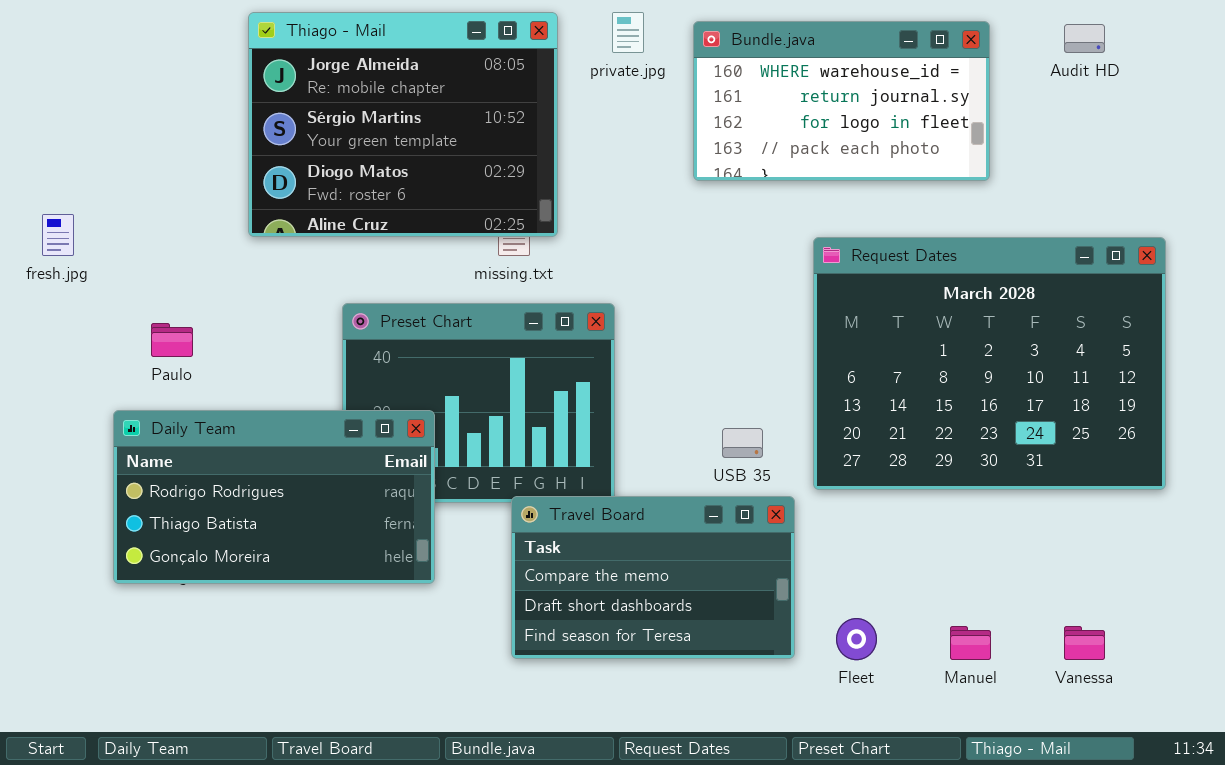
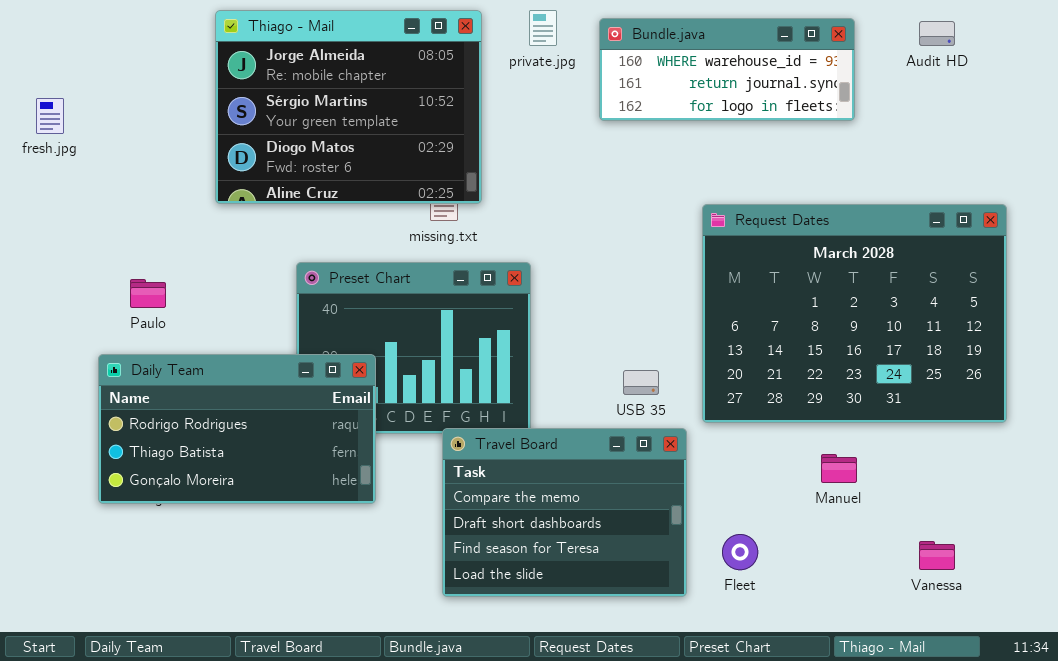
Bundle.java: [693,21,990,181] -> [599,18,855,121], resized
fresh.jpg: [42,214,74,256] -> [36,98,64,134], moved
Travel Board: [511,496,795,659] -> [442,428,687,597], resized
Manuel: [950,626,991,660] -> [821,454,857,483], moved

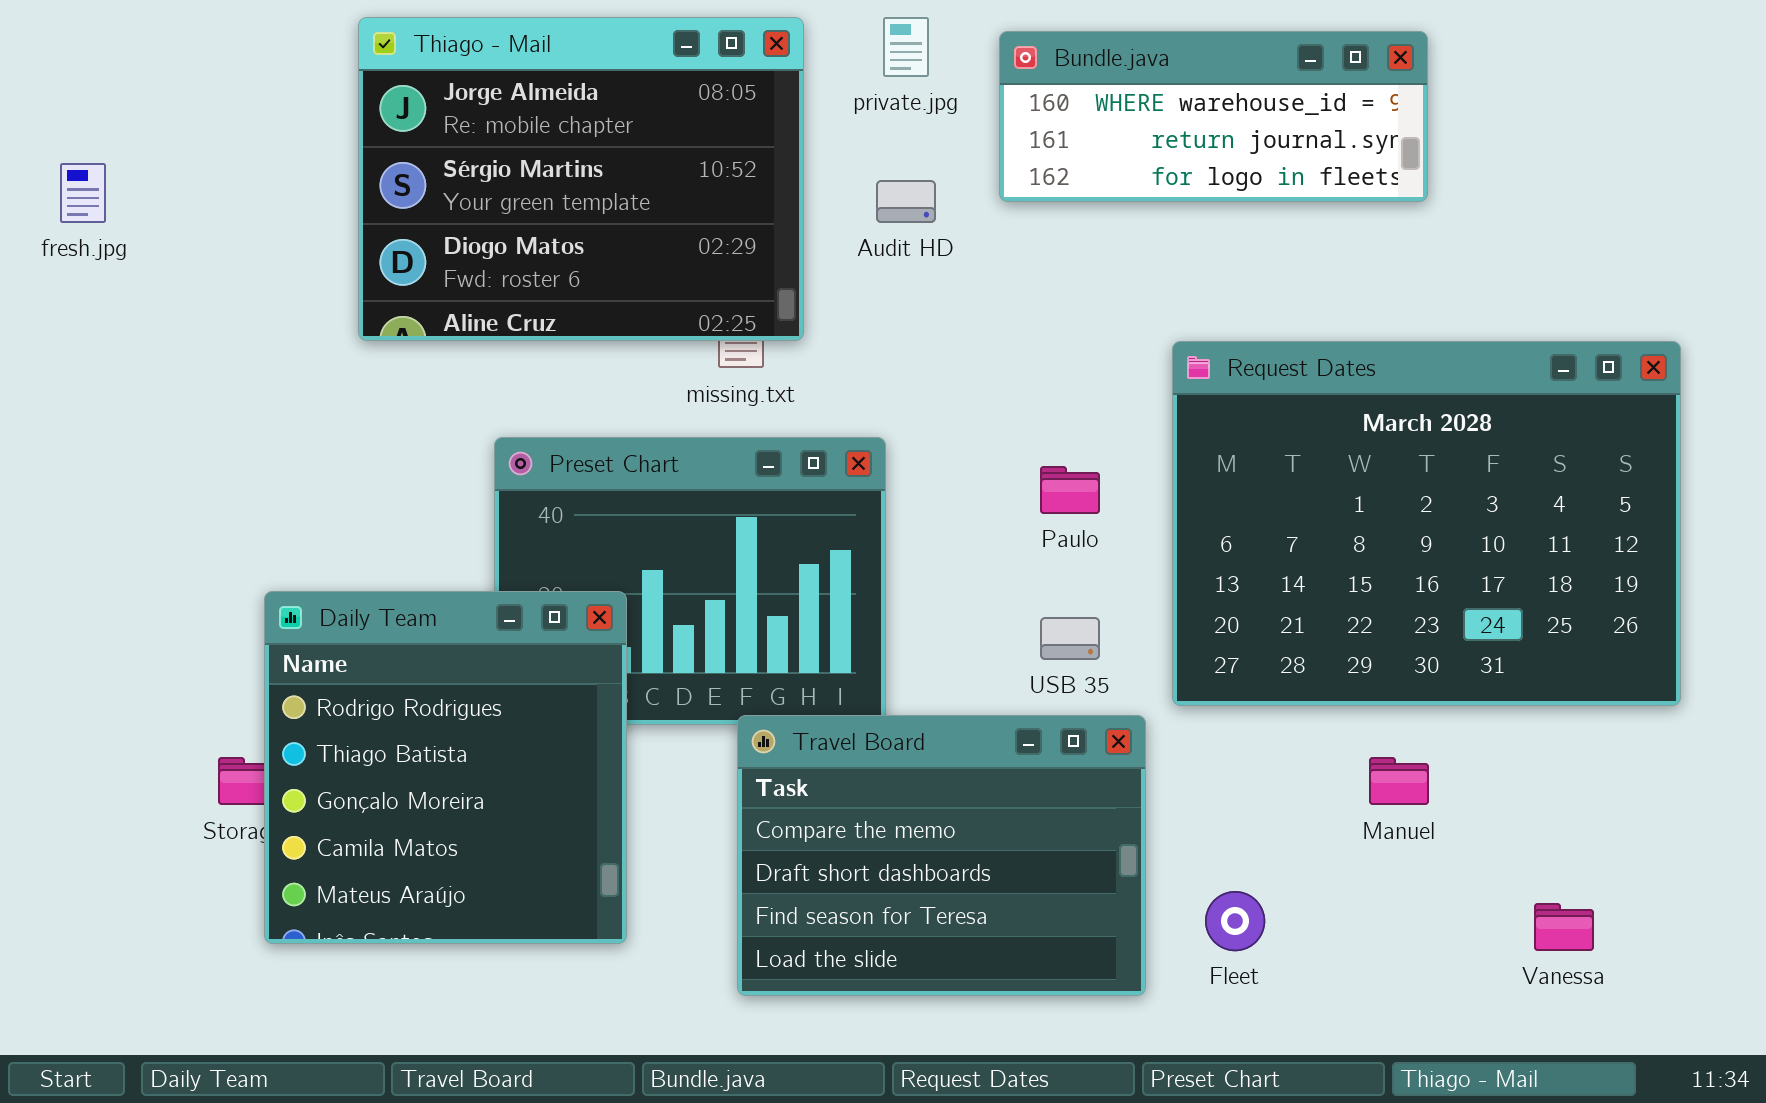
Audit HD: [919,21,955,46] -> [876,180,936,223], moved
Paulo: [130,279,166,308] -> [1040,466,1100,514], moved
Daily Team: [98,354,376,504] -> [264,591,627,944], resized

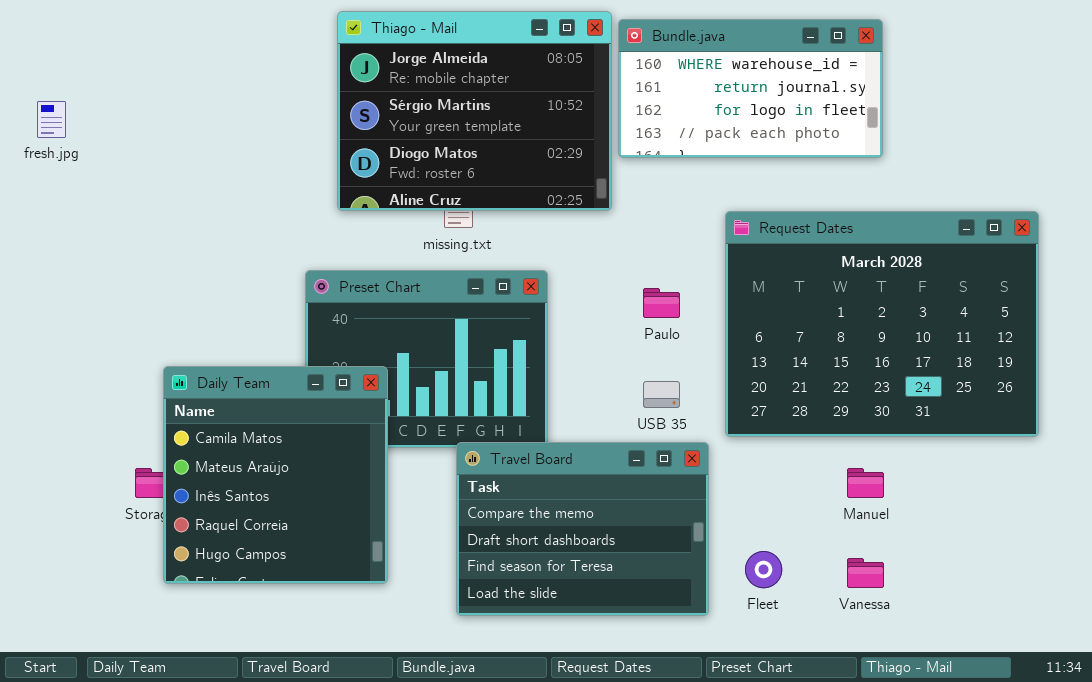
Thiago - Mail: [358,17,804,341] -> [337,11,612,211], moved
Bundle.java: [999,31,1428,202] -> [618,19,883,158], resized
Daily Team: [264,591,627,944] -> [163,366,388,584], scrolled down 3 rows
Vanessa: [1534,903,1594,951] -> [847,558,884,588], moved

